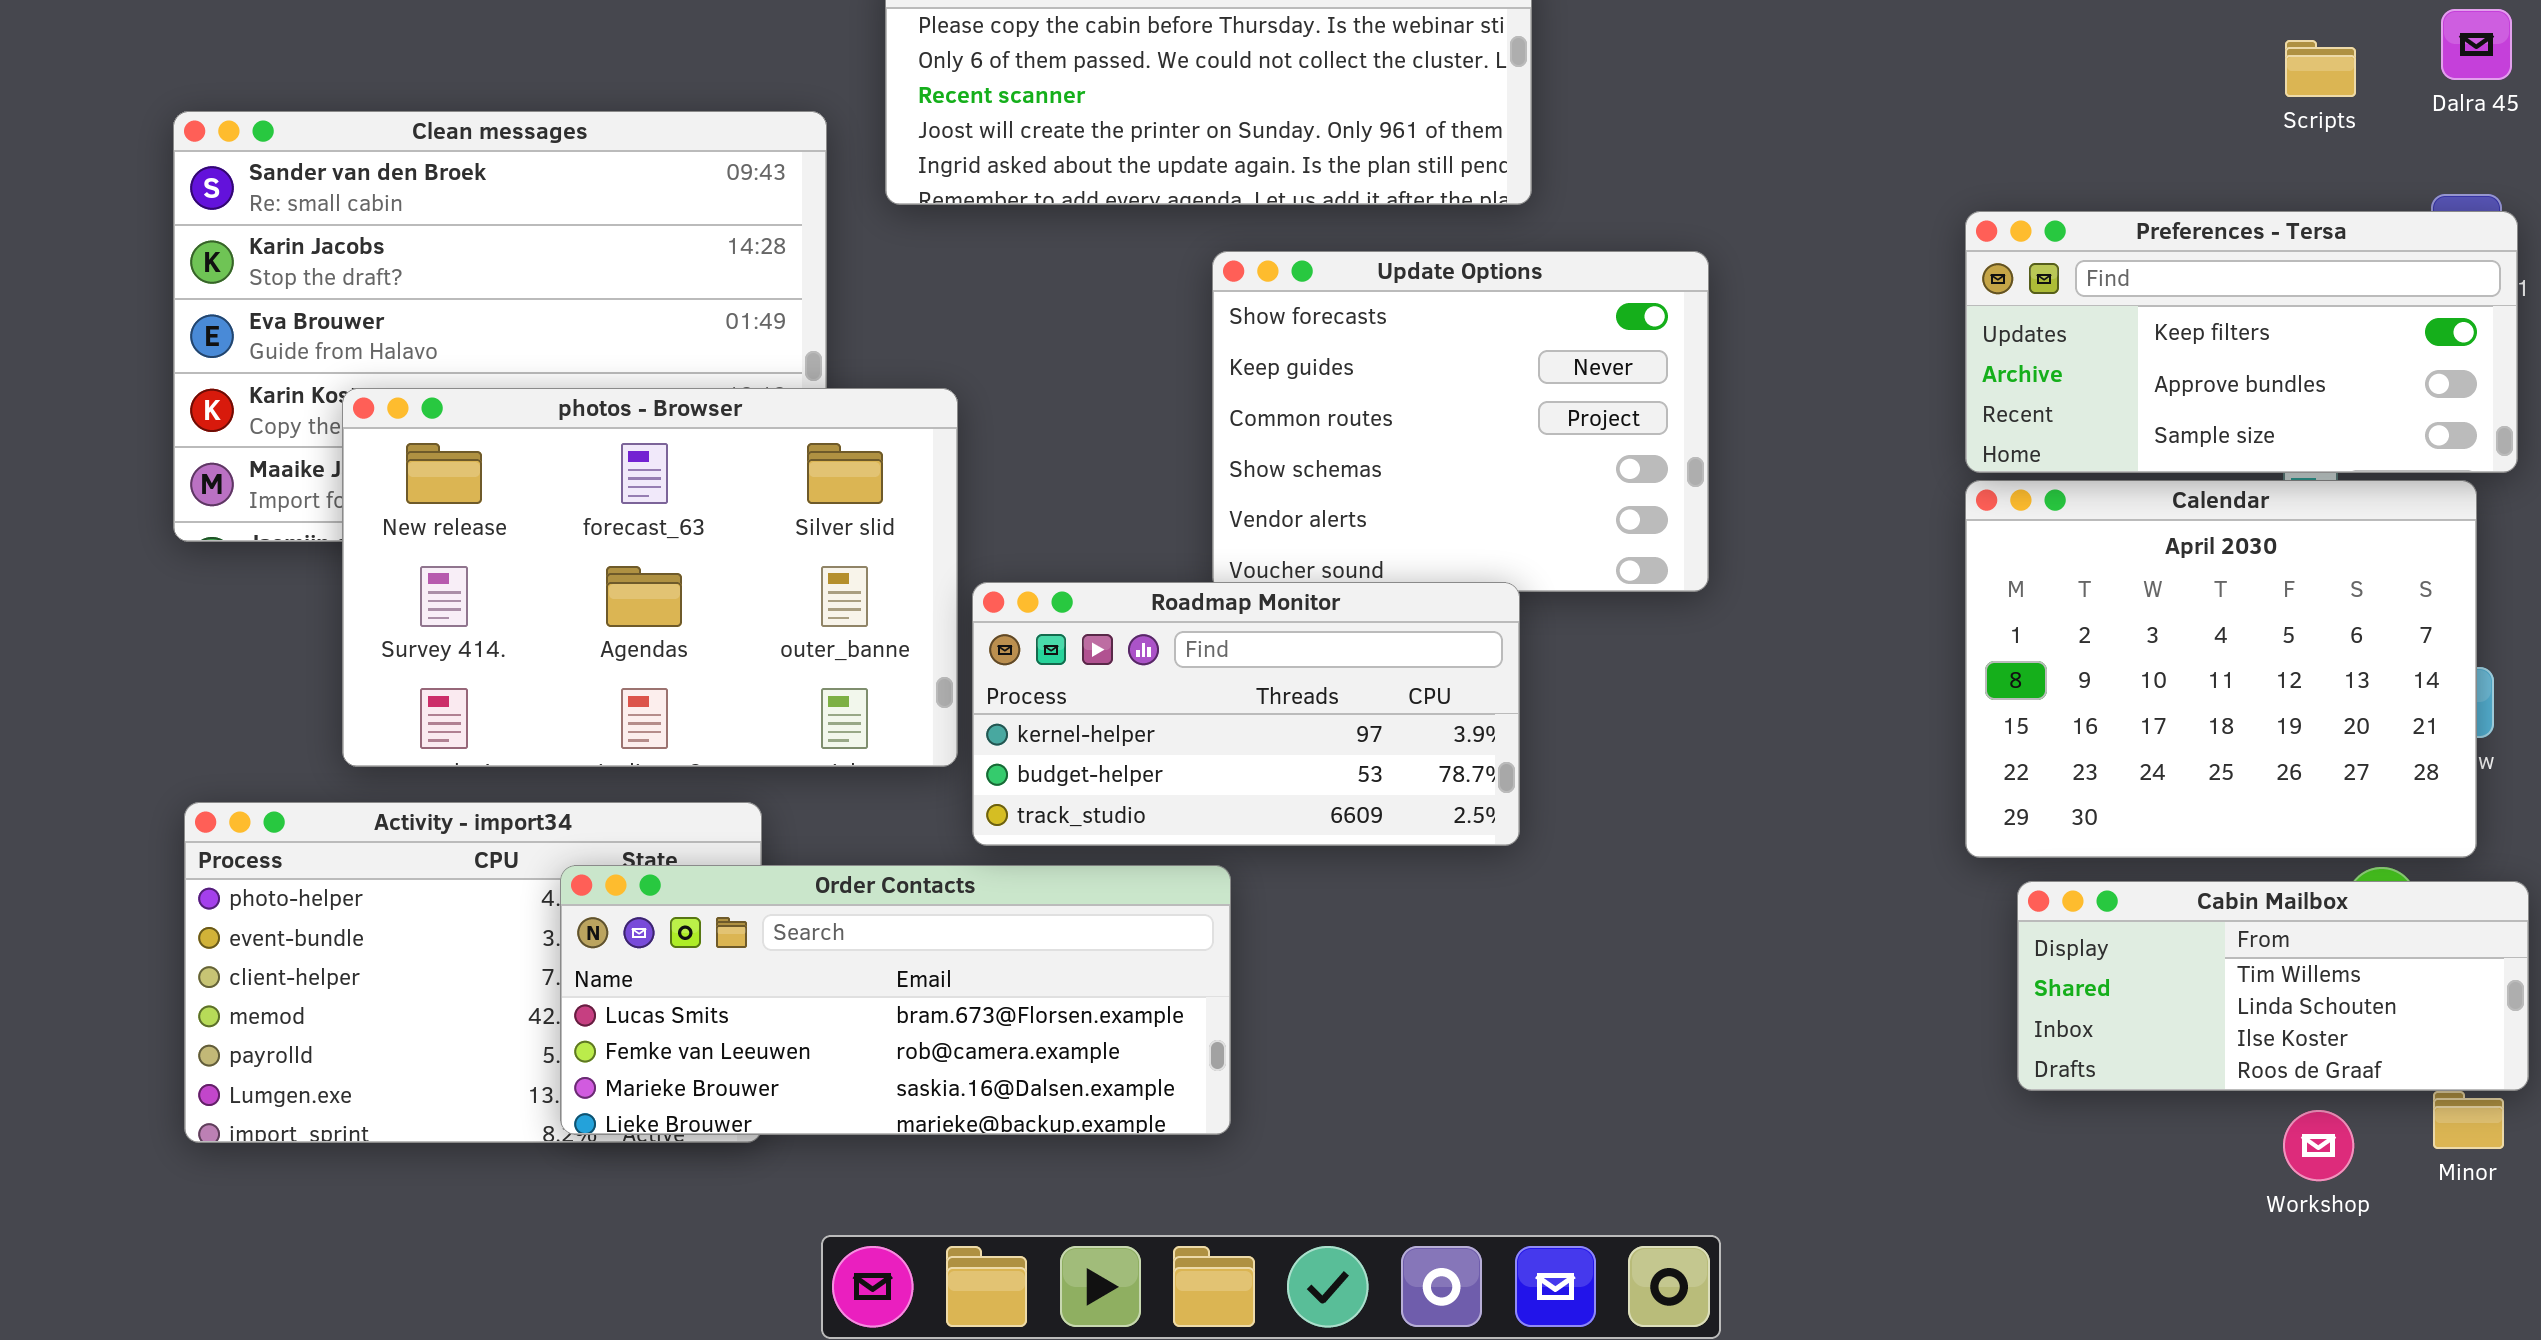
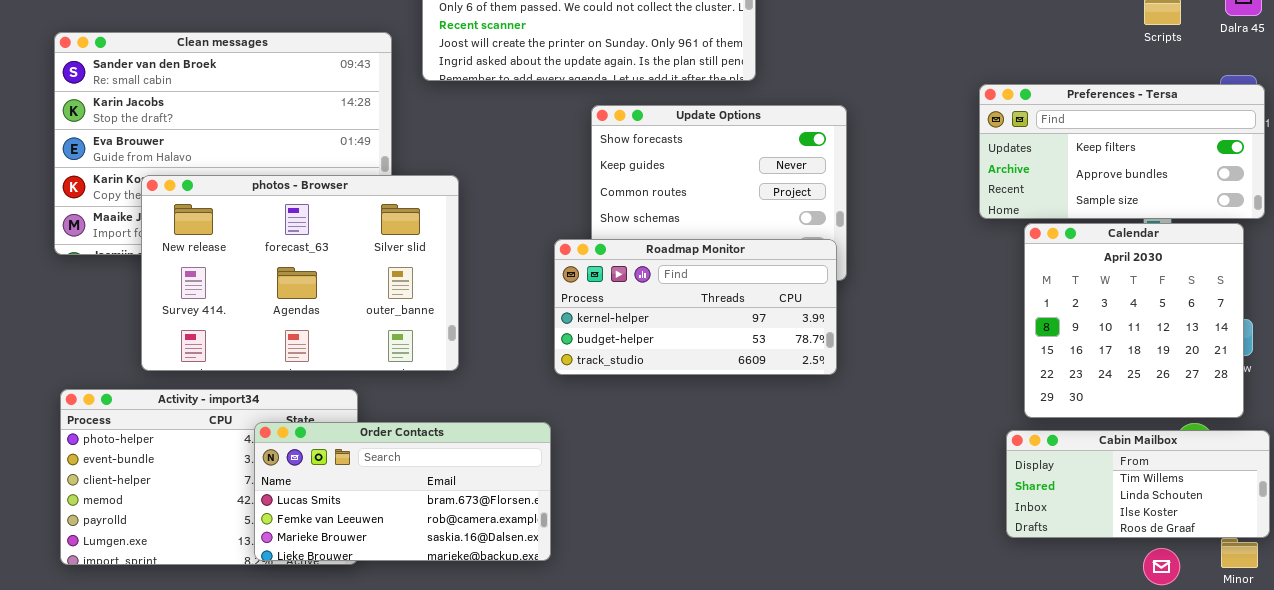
Calendar: [1965,480,2477,858] -> [1024,223,1244,418], resized
Roadmap Monitor: [972,582,1520,846] -> [554,239,837,375], moved
Order Contacts: [560,865,1231,1135] -> [254,422,551,561], resized

